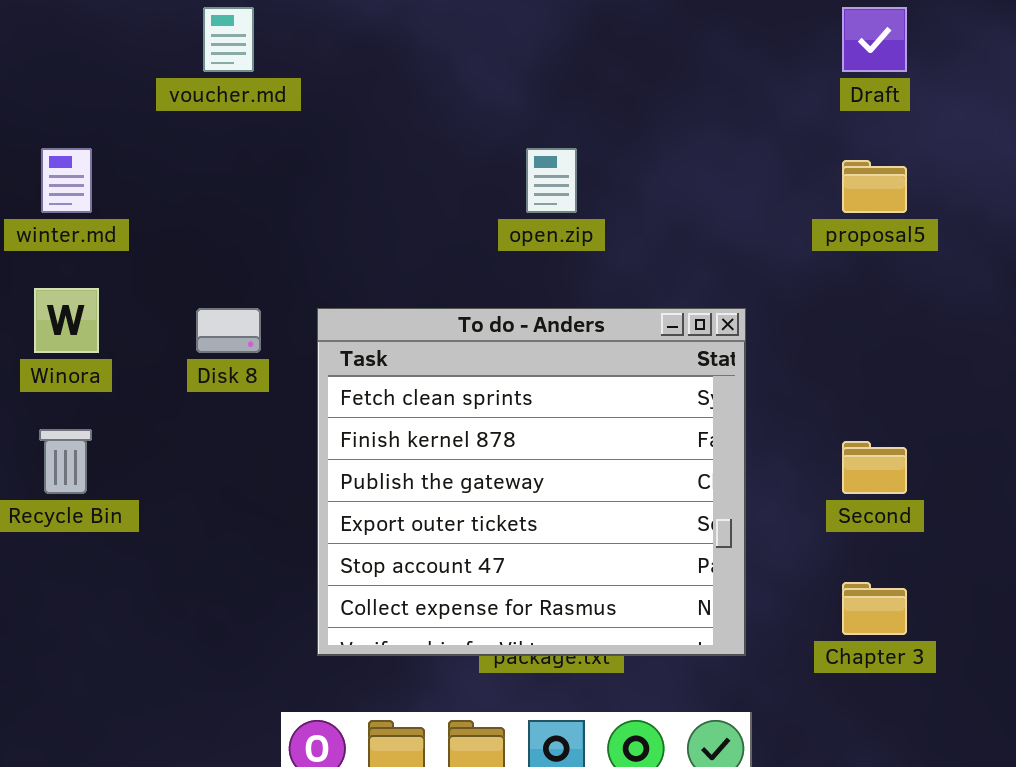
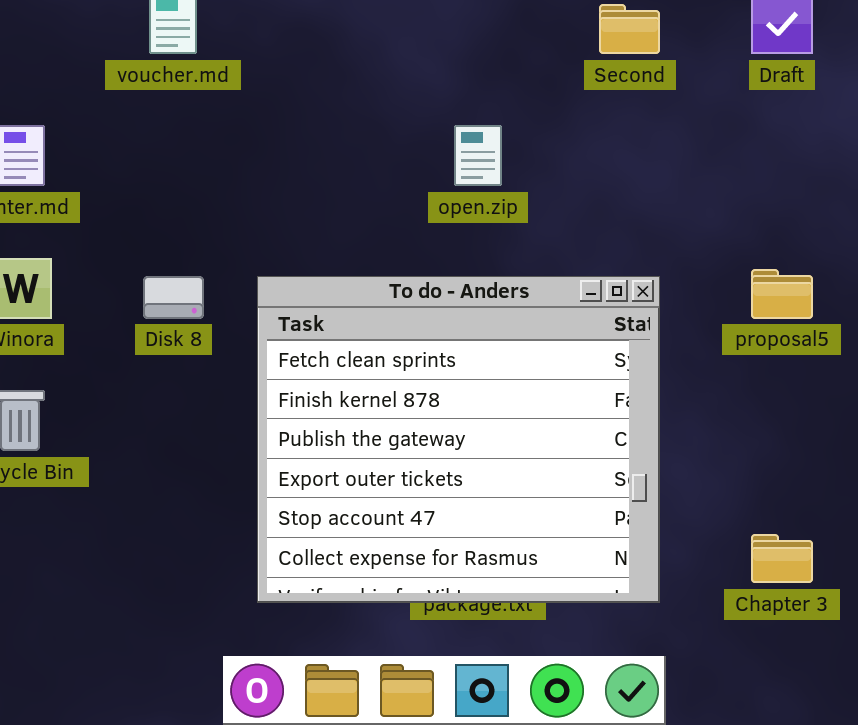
proposal5: [842,160,907,213] -> [751,269,813,319], moved
Second: [842,441,907,494] -> [599,4,660,54], moved

